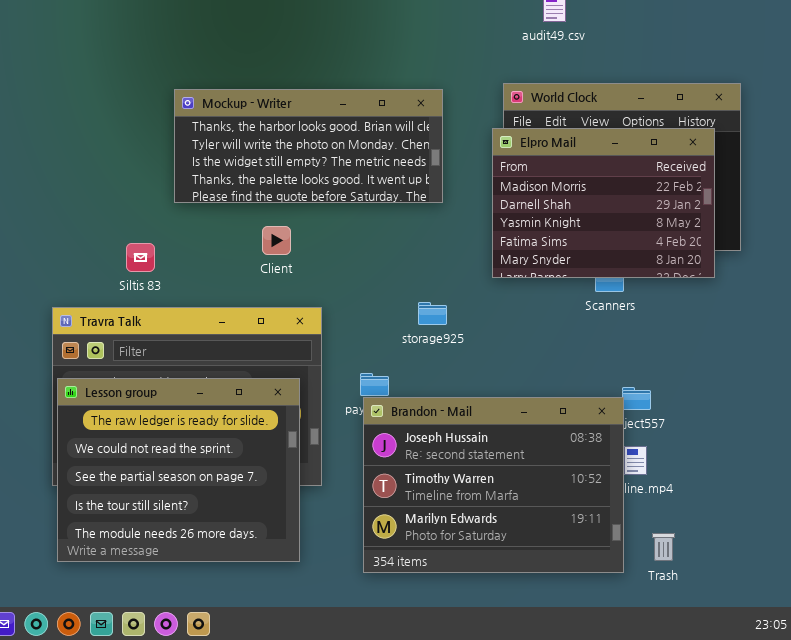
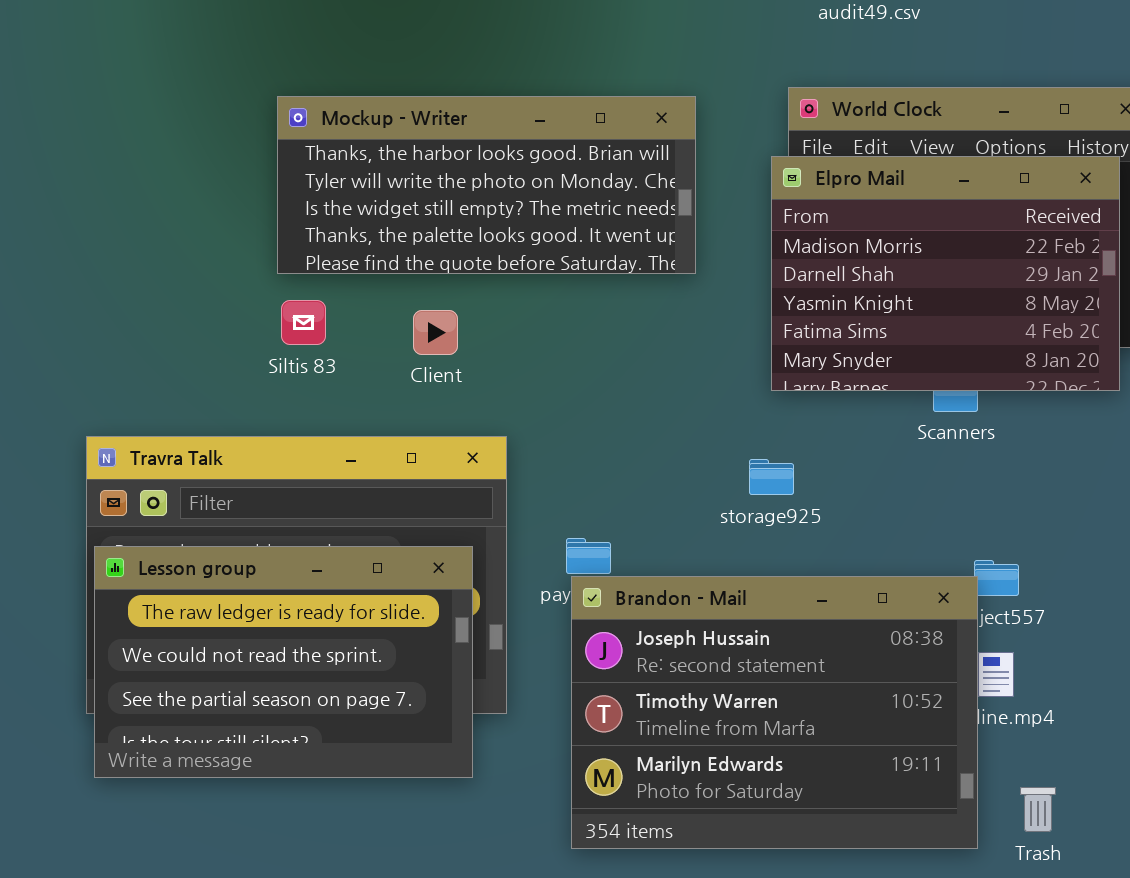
Siltis 83: [126,243,155,272] -> [281,300,326,345], moved
storage925: [418,302,447,325] -> [749,459,794,495], moved
Lesson group: [57,378,300,562] -> [94,546,473,778], resized

